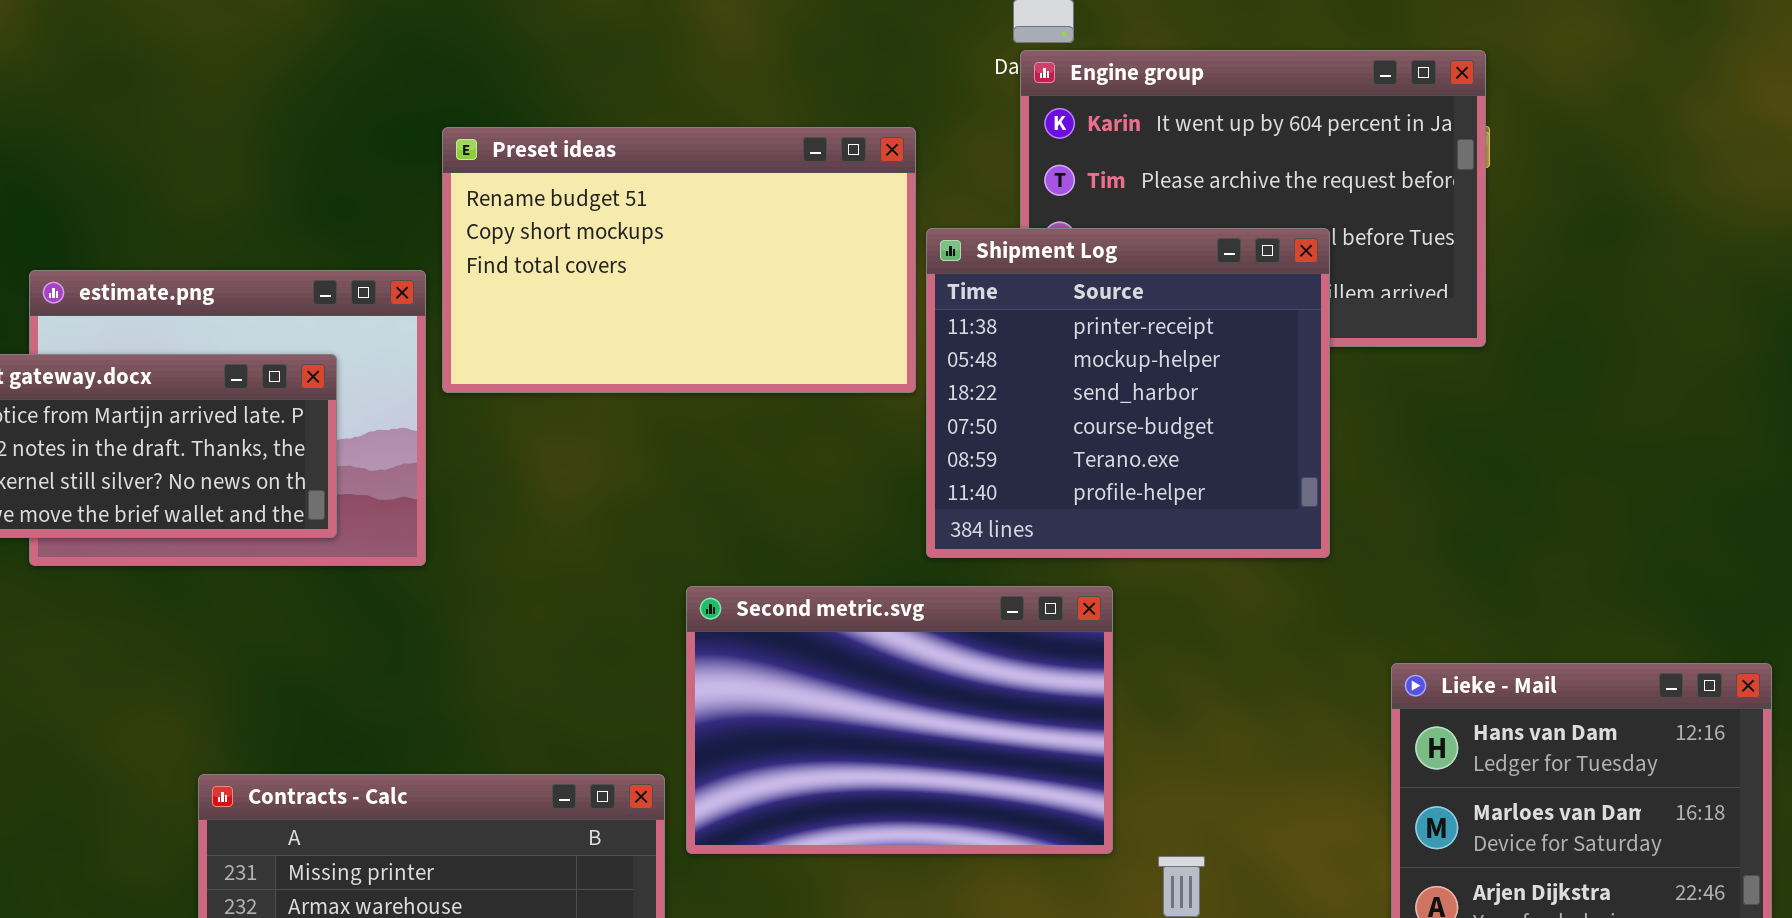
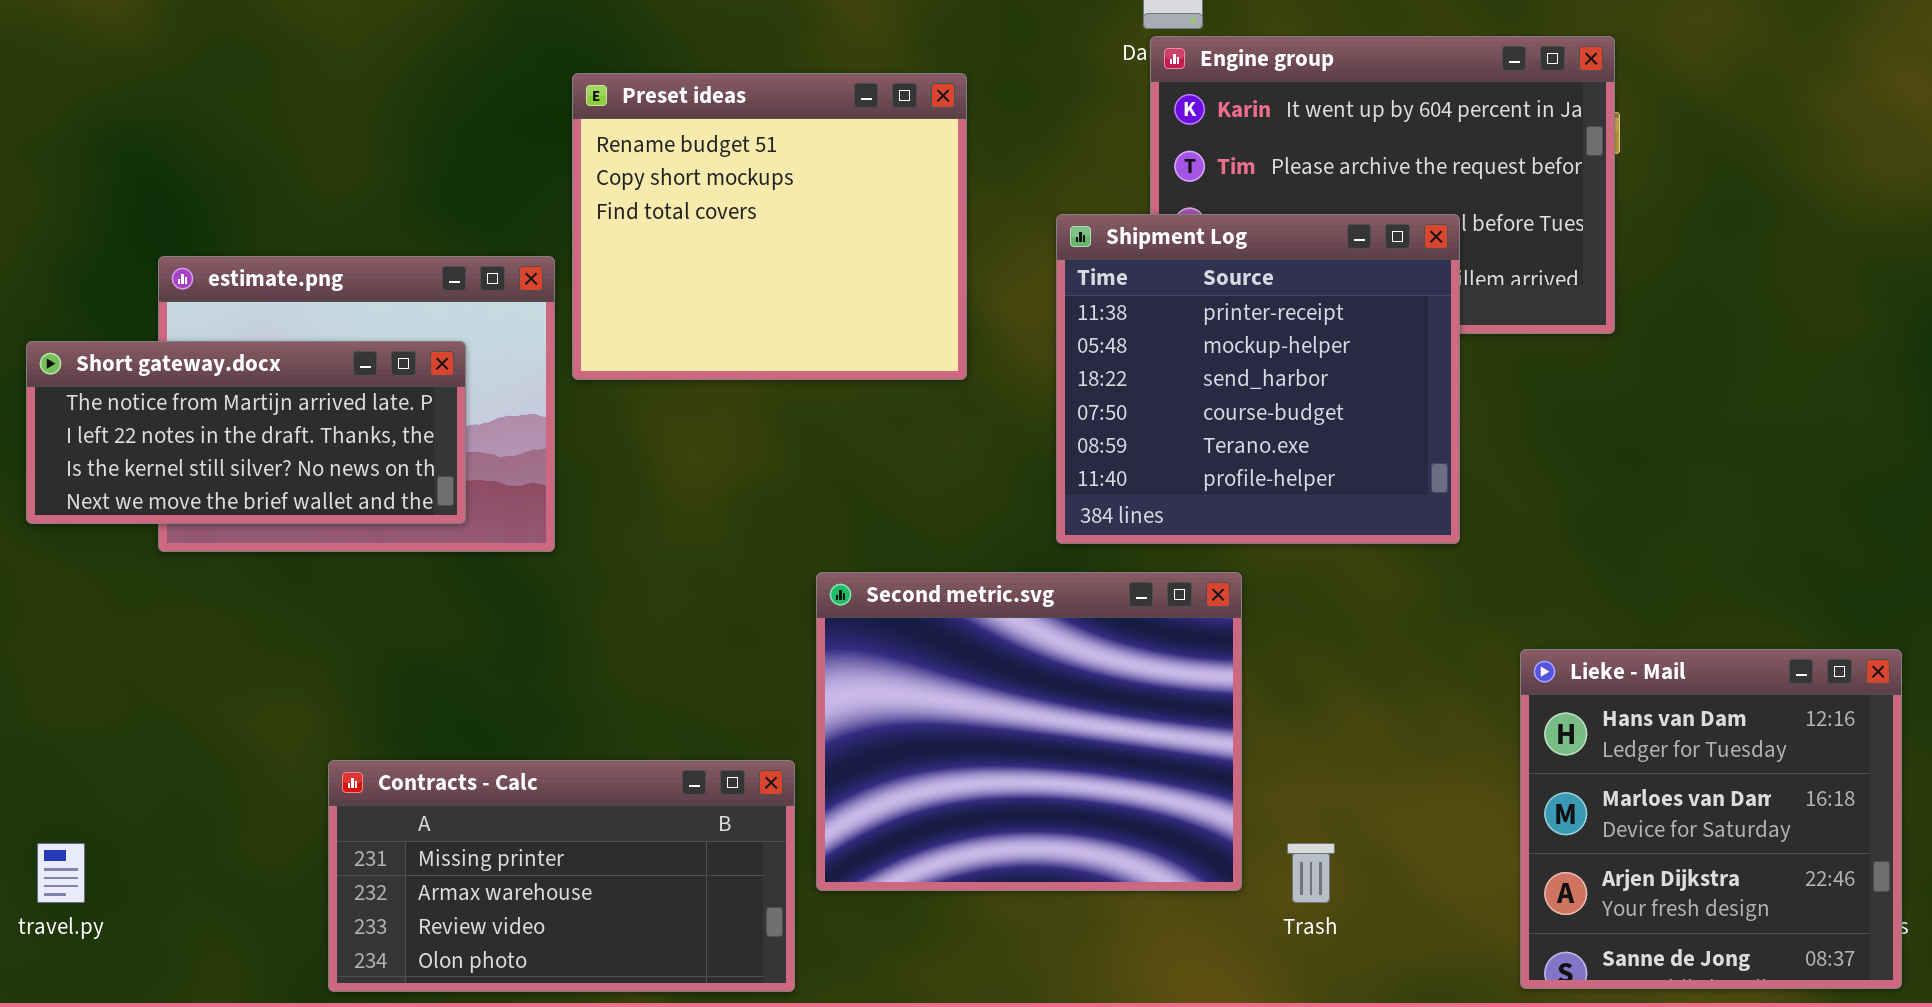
Preset ideas: [442,127,916,393] -> [572,73,967,380], resized
Second metric.svg: [686,586,1113,854] -> [816,572,1242,891], resized

